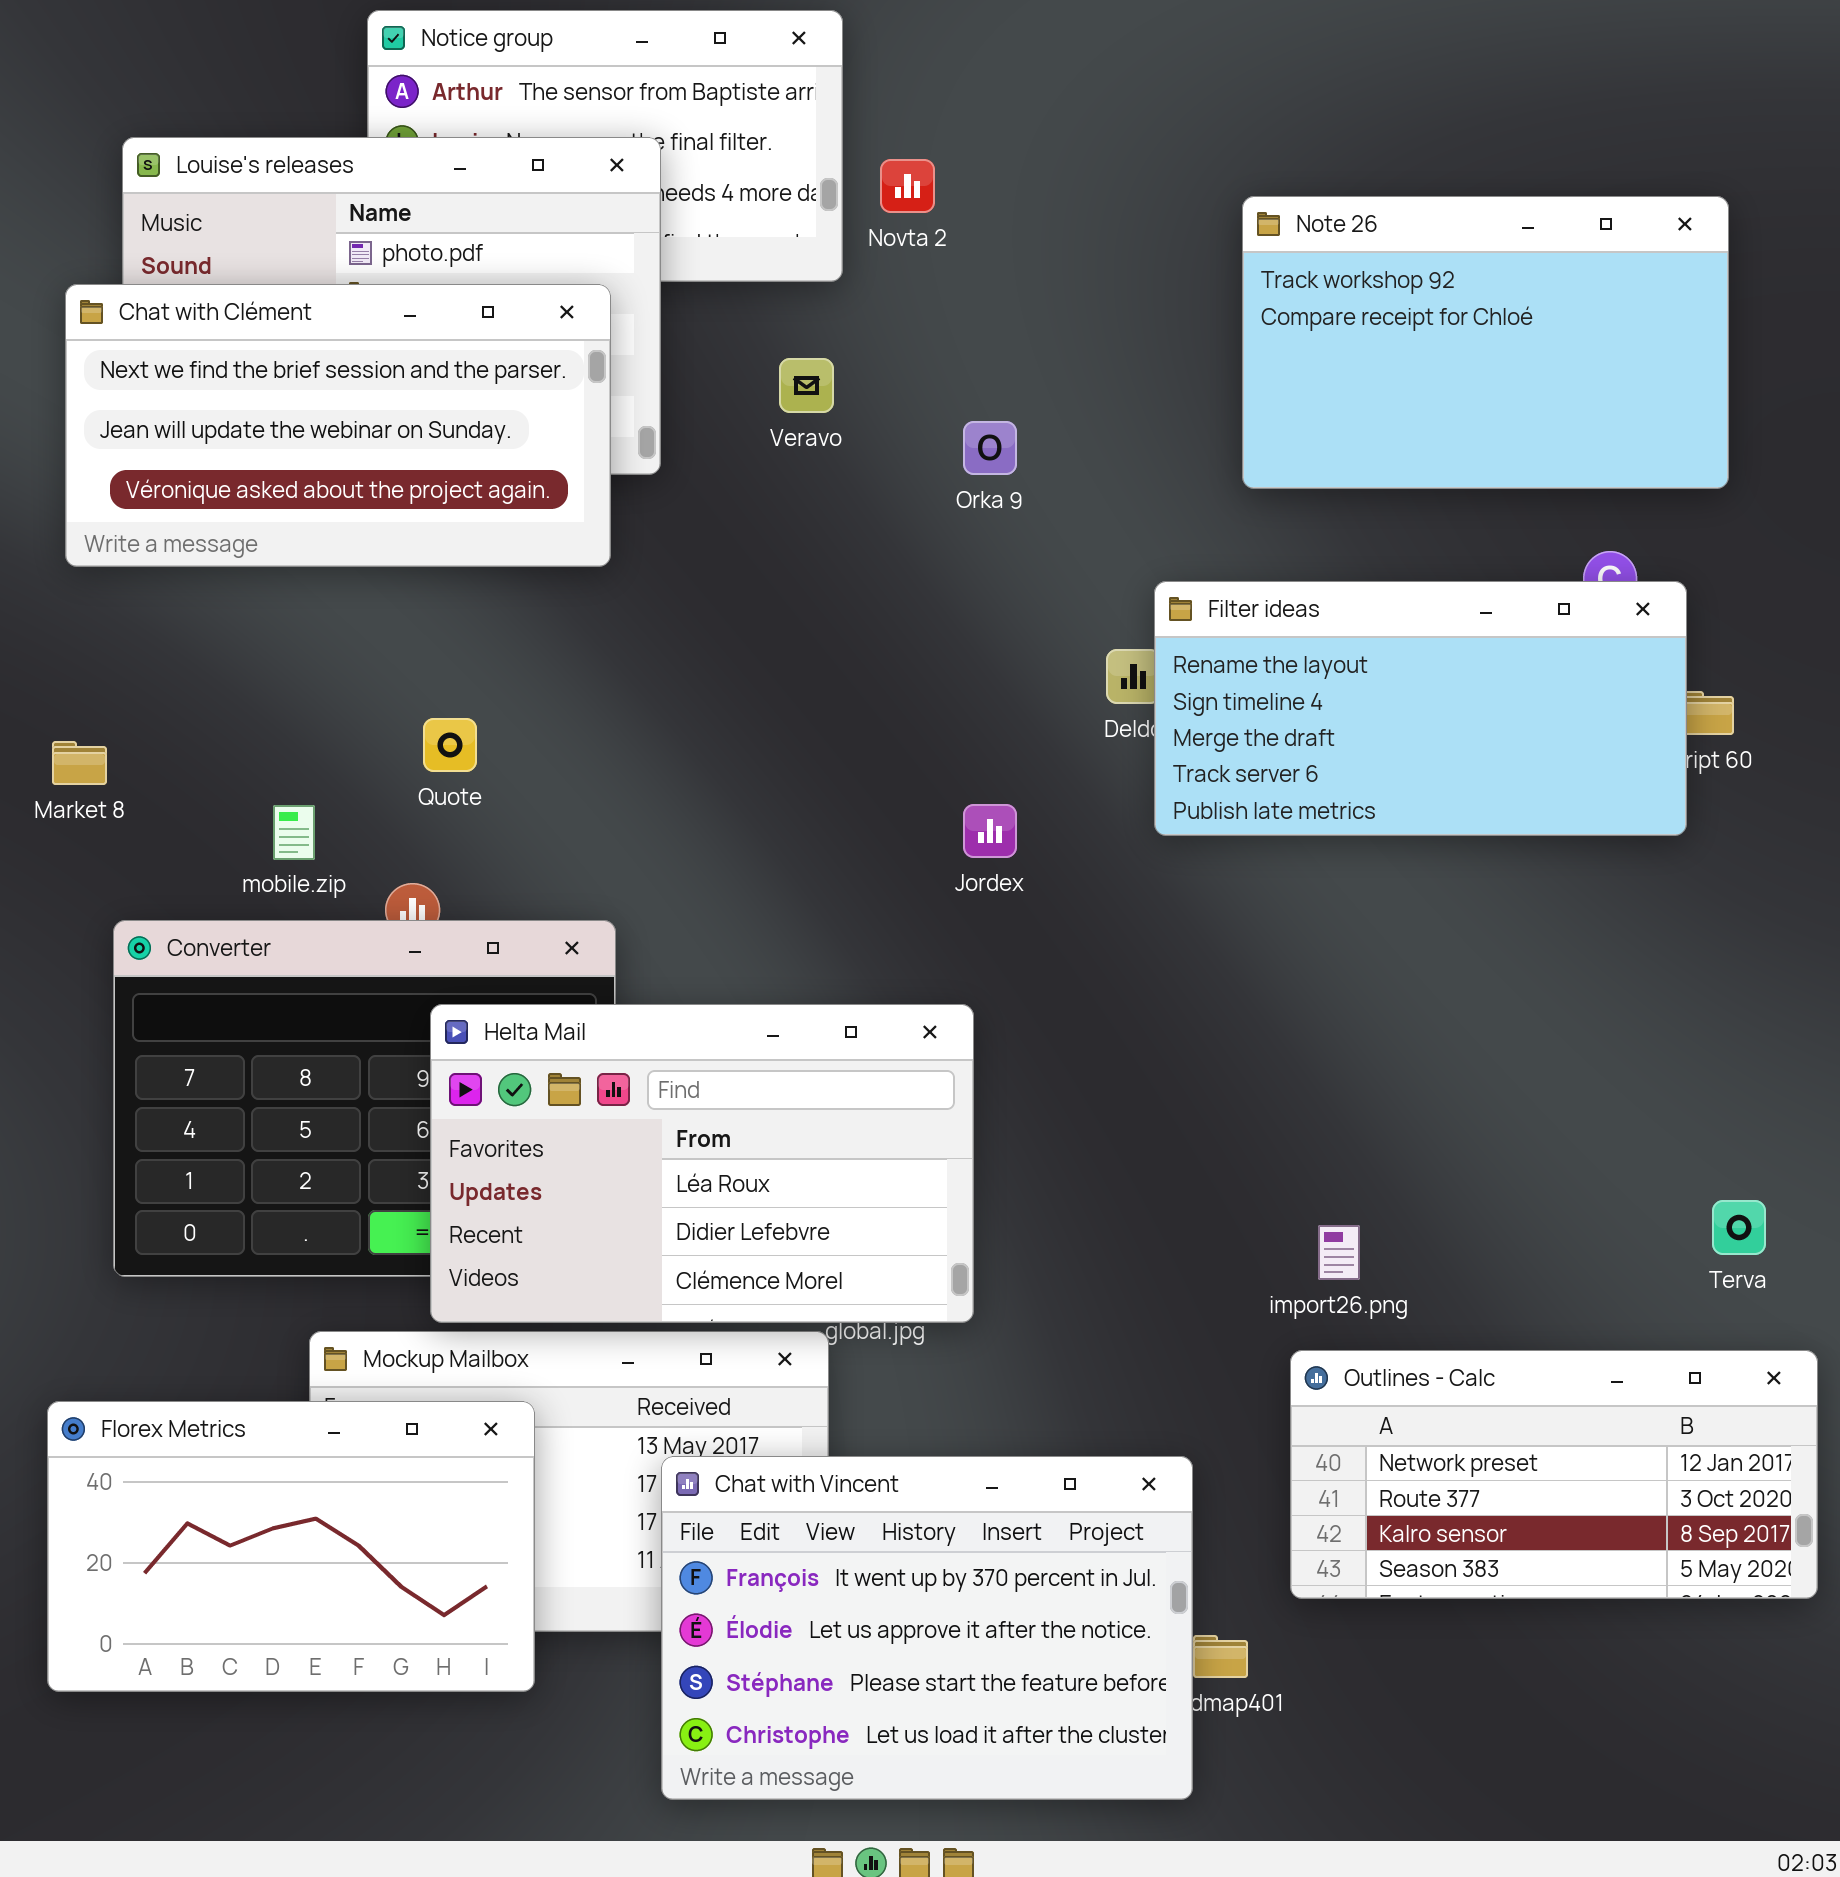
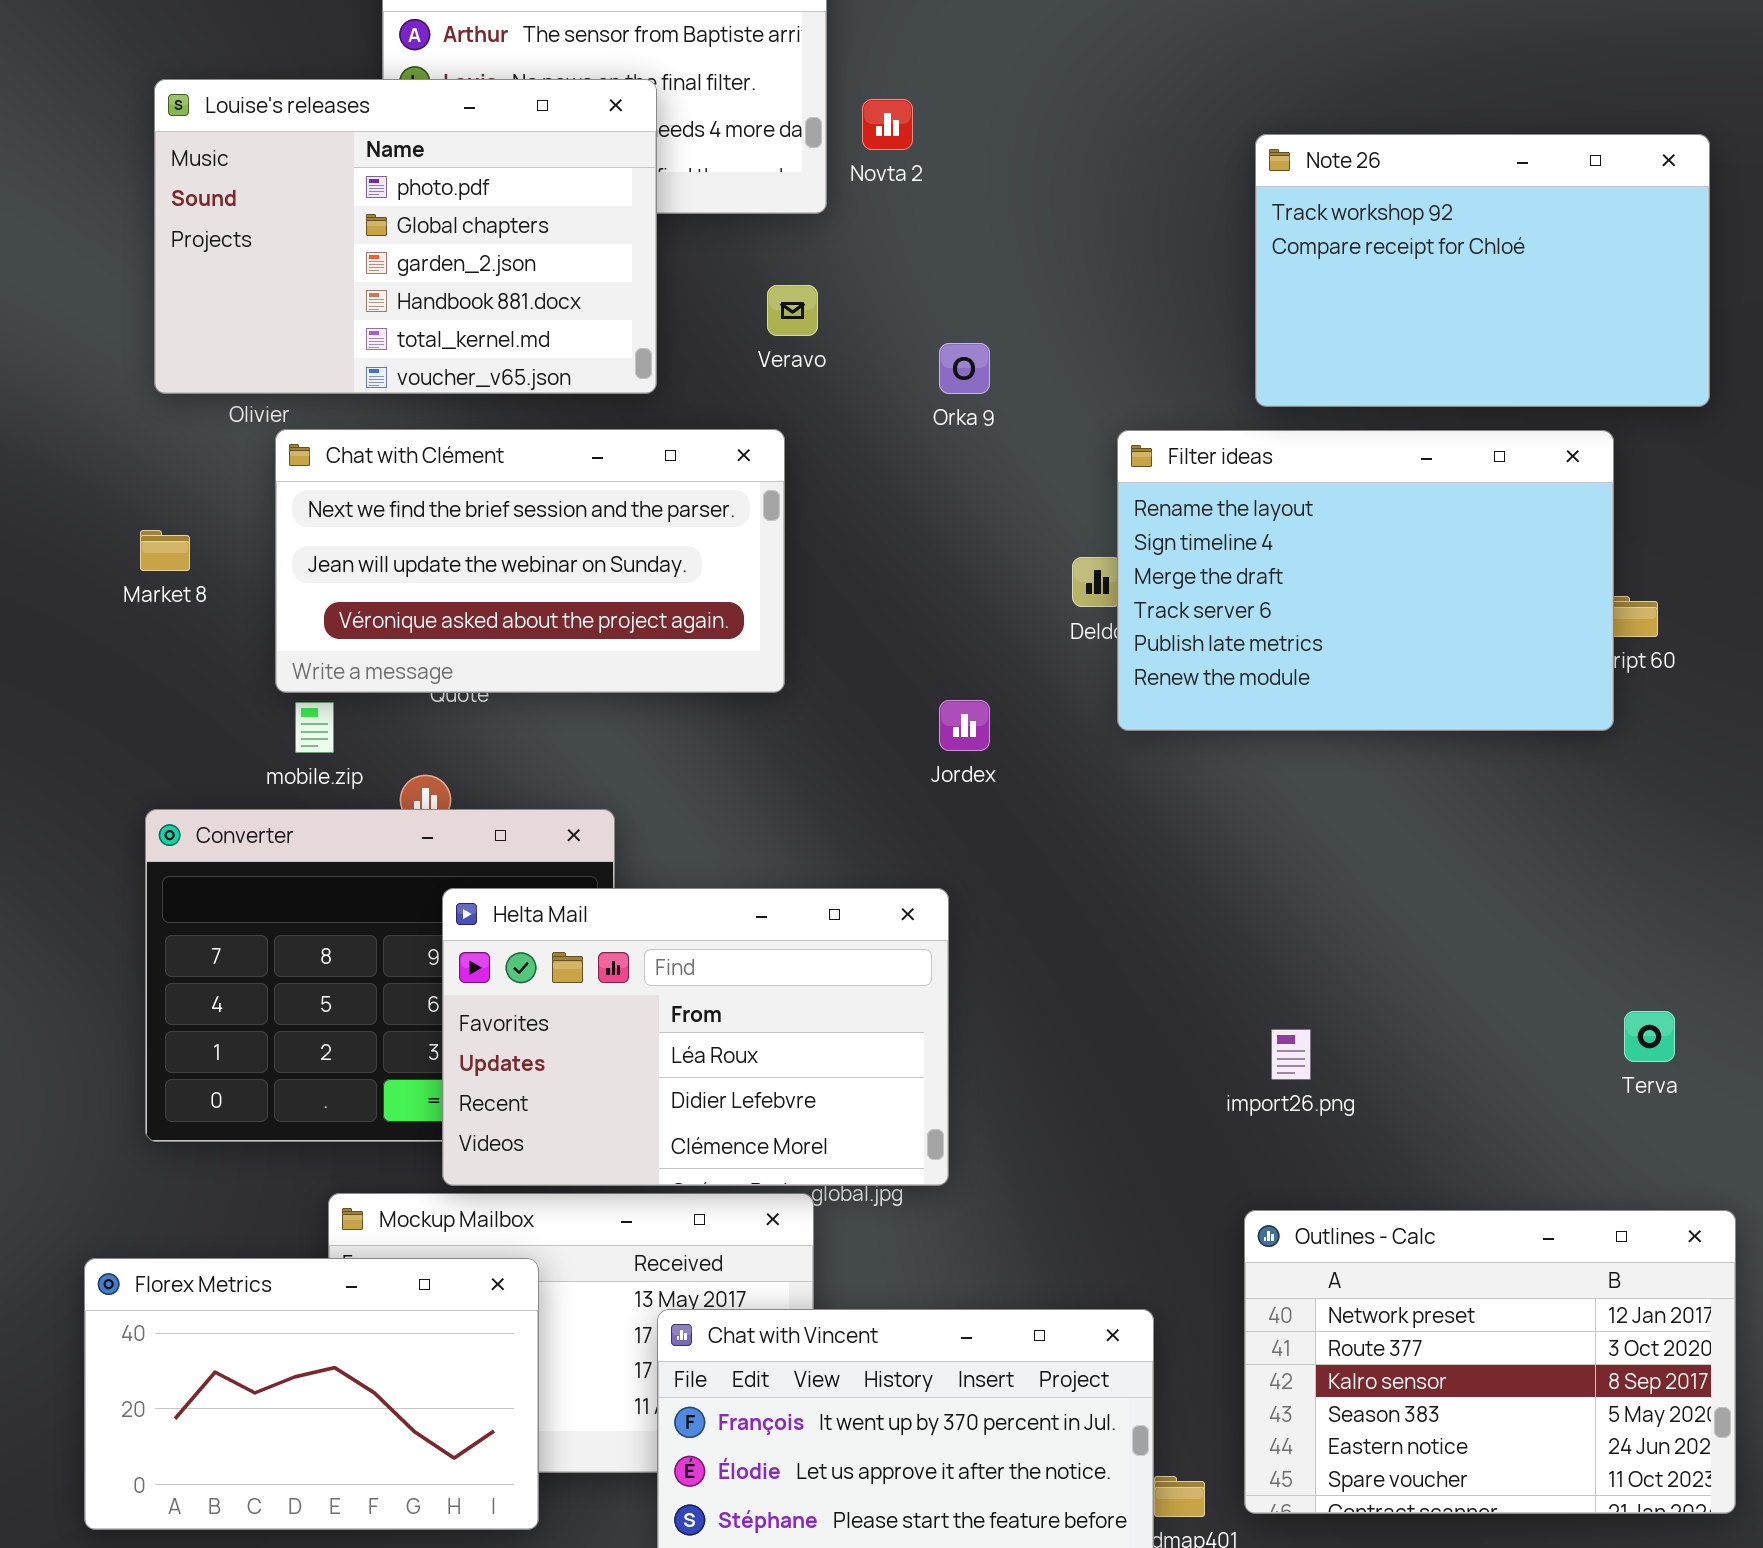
Note 26: [1242,196,1729,489] -> [1255,134,1710,407], moved
Chat with Clément: [65,284,611,567] -> [275,429,785,693], moved
Filter ideas: [1154,581,1687,836] -> [1117,430,1614,731], resized
Market 8: [52,741,107,785] -> [140,530,190,571], moved
Terva: [1712,1200,1766,1255] -> [1624,1011,1675,1062], moved
import26.png: [1318,1225,1360,1280] -> [1271,1029,1311,1080], moved
Outlines - Calc: [1290,1350,1818,1599] -> [1244,1210,1736,1514], resized

